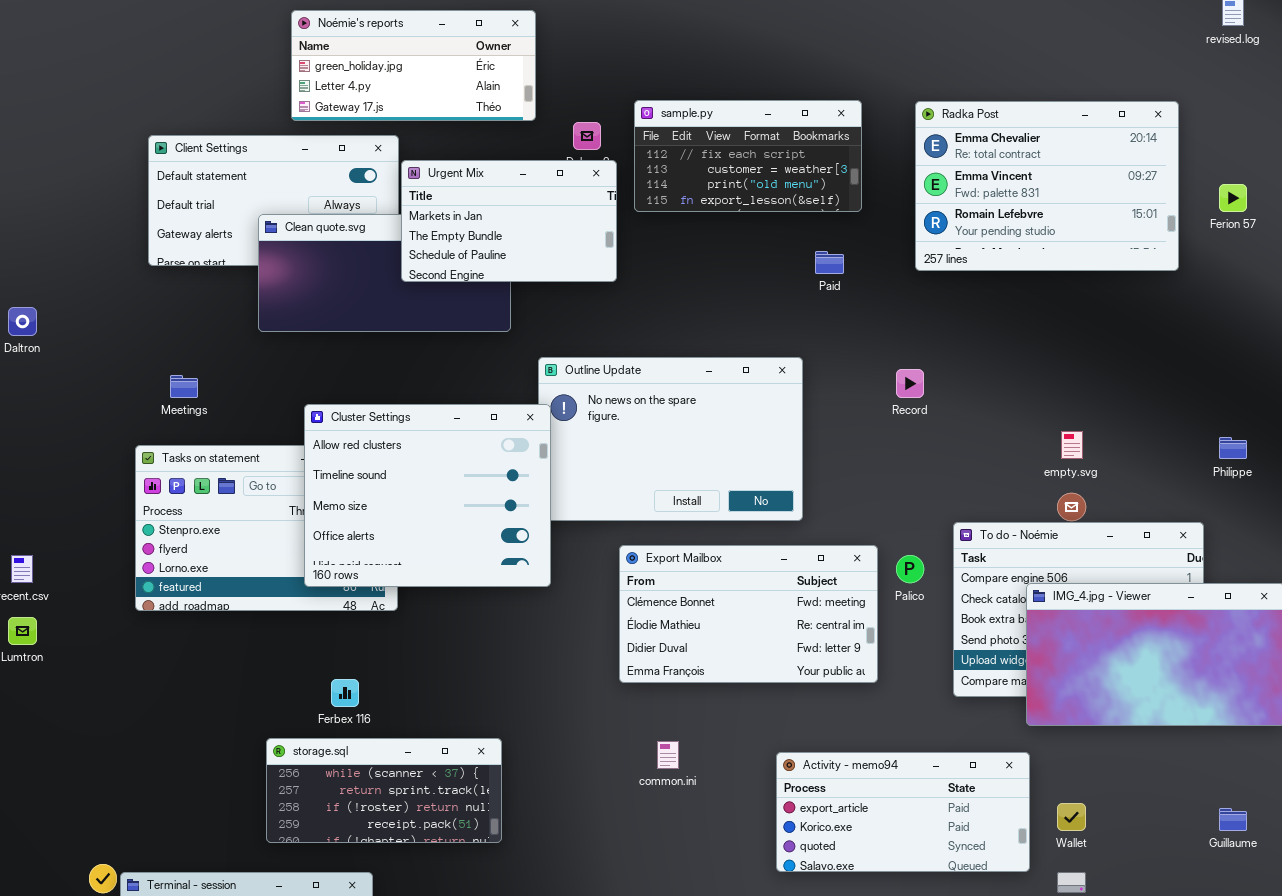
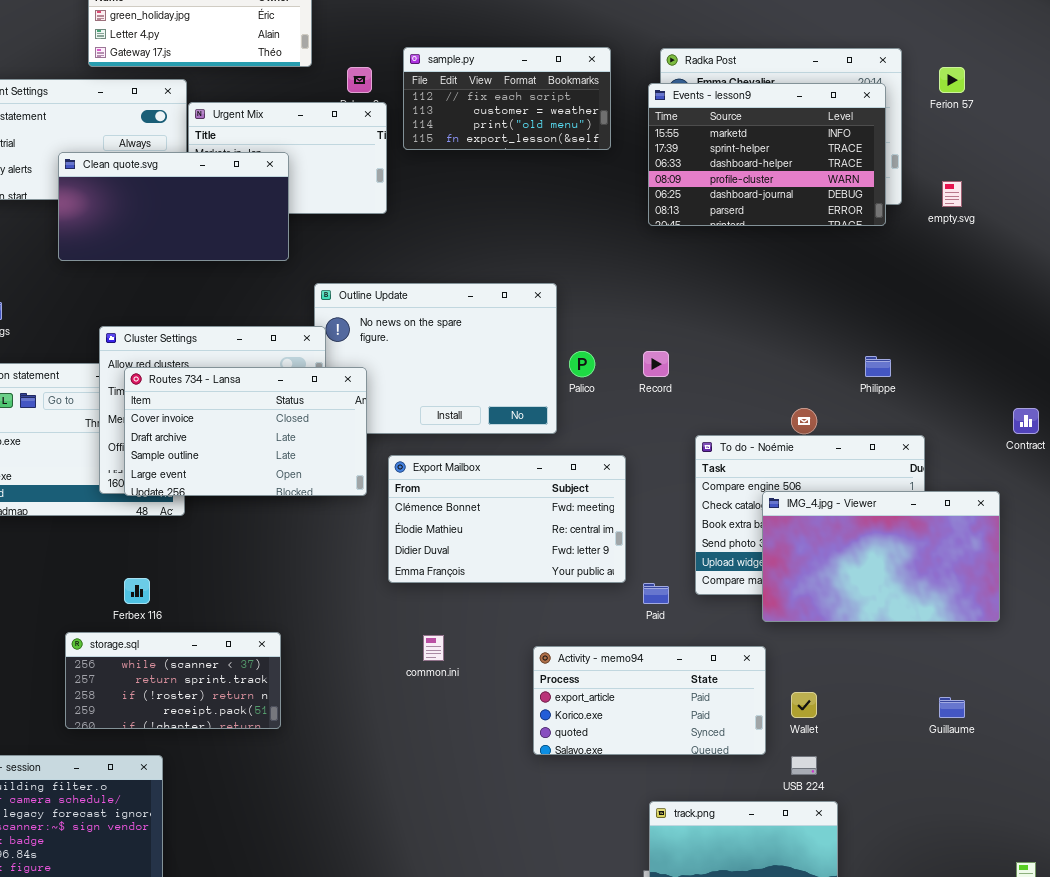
Events - lesson9: none -> [648,83,886,226], opened
Ferion 57: [1219,184,1247,212] -> [939,67,965,93], moved
Clean quote.svg: [258,214,511,332] -> [58,152,289,261], raised
Paid: [815,251,844,274] -> [643,583,669,604], moved
Record: [896,369,924,398] -> [643,351,669,377], moved
empty.svg: [1061,431,1083,459] -> [942,181,962,207], moved
Philippe: [1219,437,1247,459] -> [865,356,891,377], moved
Routes 734 - Lansa: none -> [124,367,367,496], opened
Palico: [896,555,924,583] -> [569,351,595,377], moved

